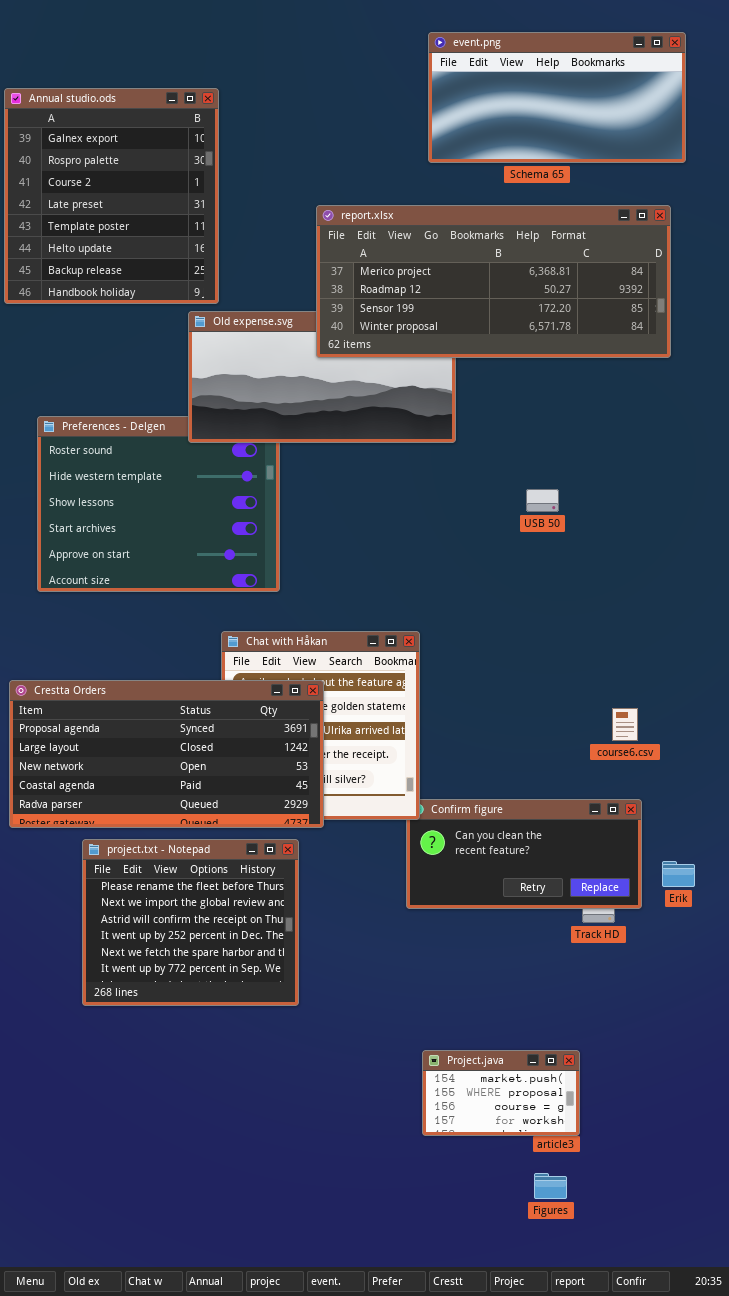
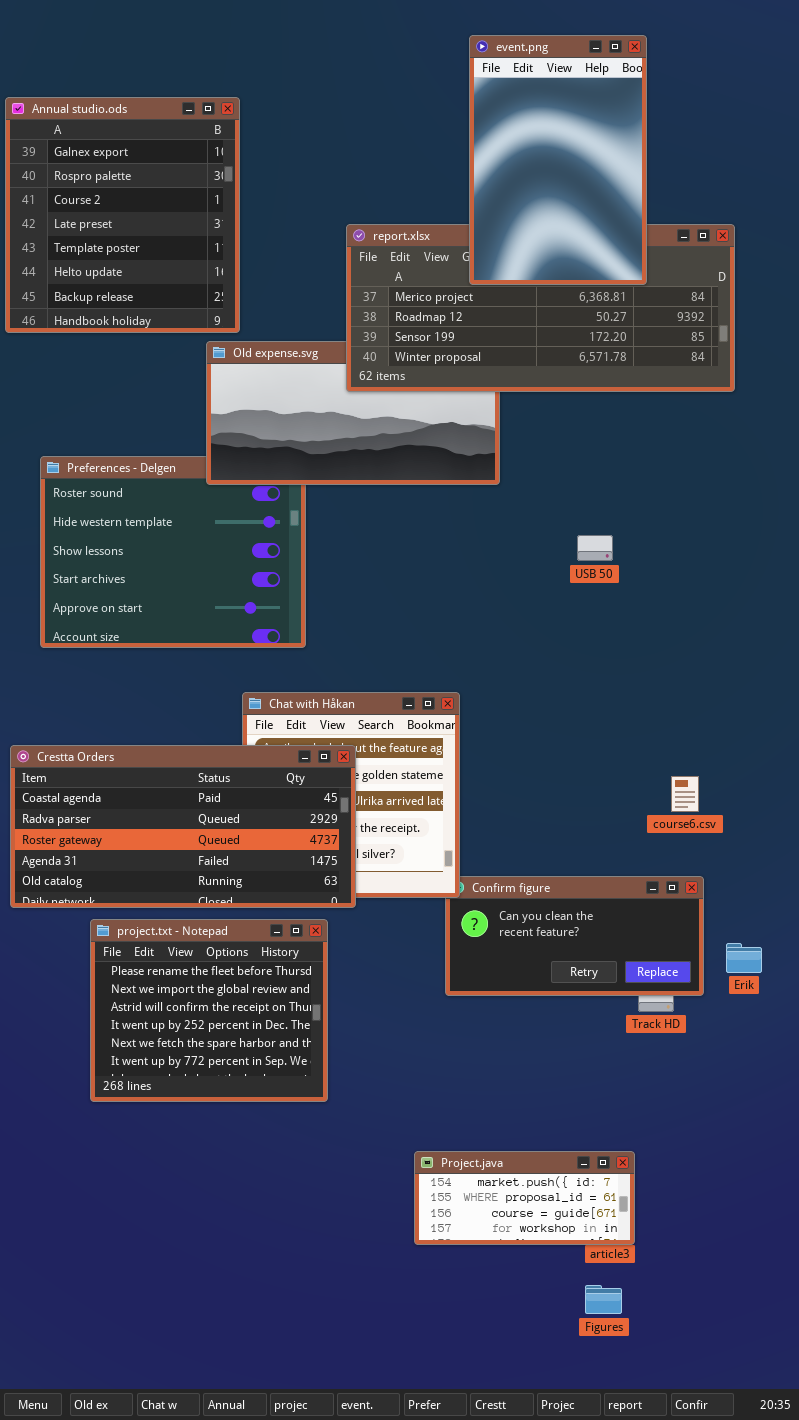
event.png: [428,32,686,163] -> [469,35,647,285], resized
Crestta Orders: [9,680,324,828] -> [10,745,356,908], scrolled down 3 rows
Project.java: [422,1050,580,1136] -> [414,1151,635,1245], resized

